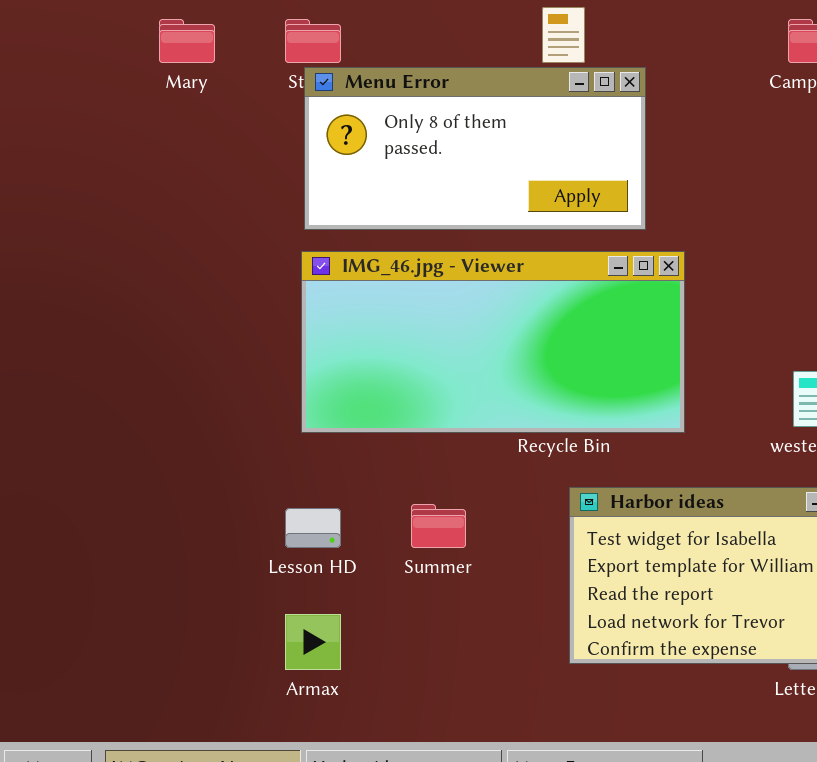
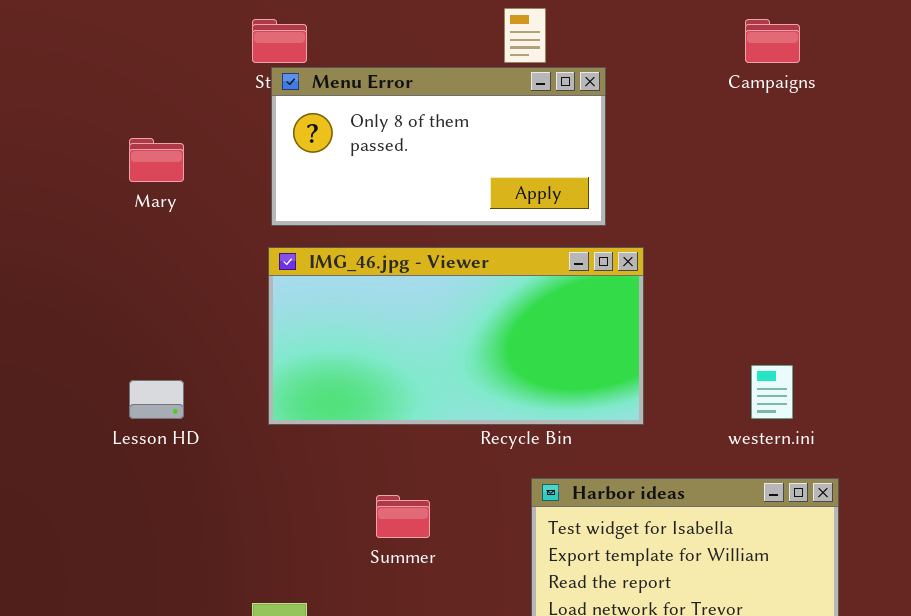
Mary: [159,19,215,63] -> [129,138,184,182], moved
Lesson HD: [285,508,341,548] -> [129,380,184,419], moved

